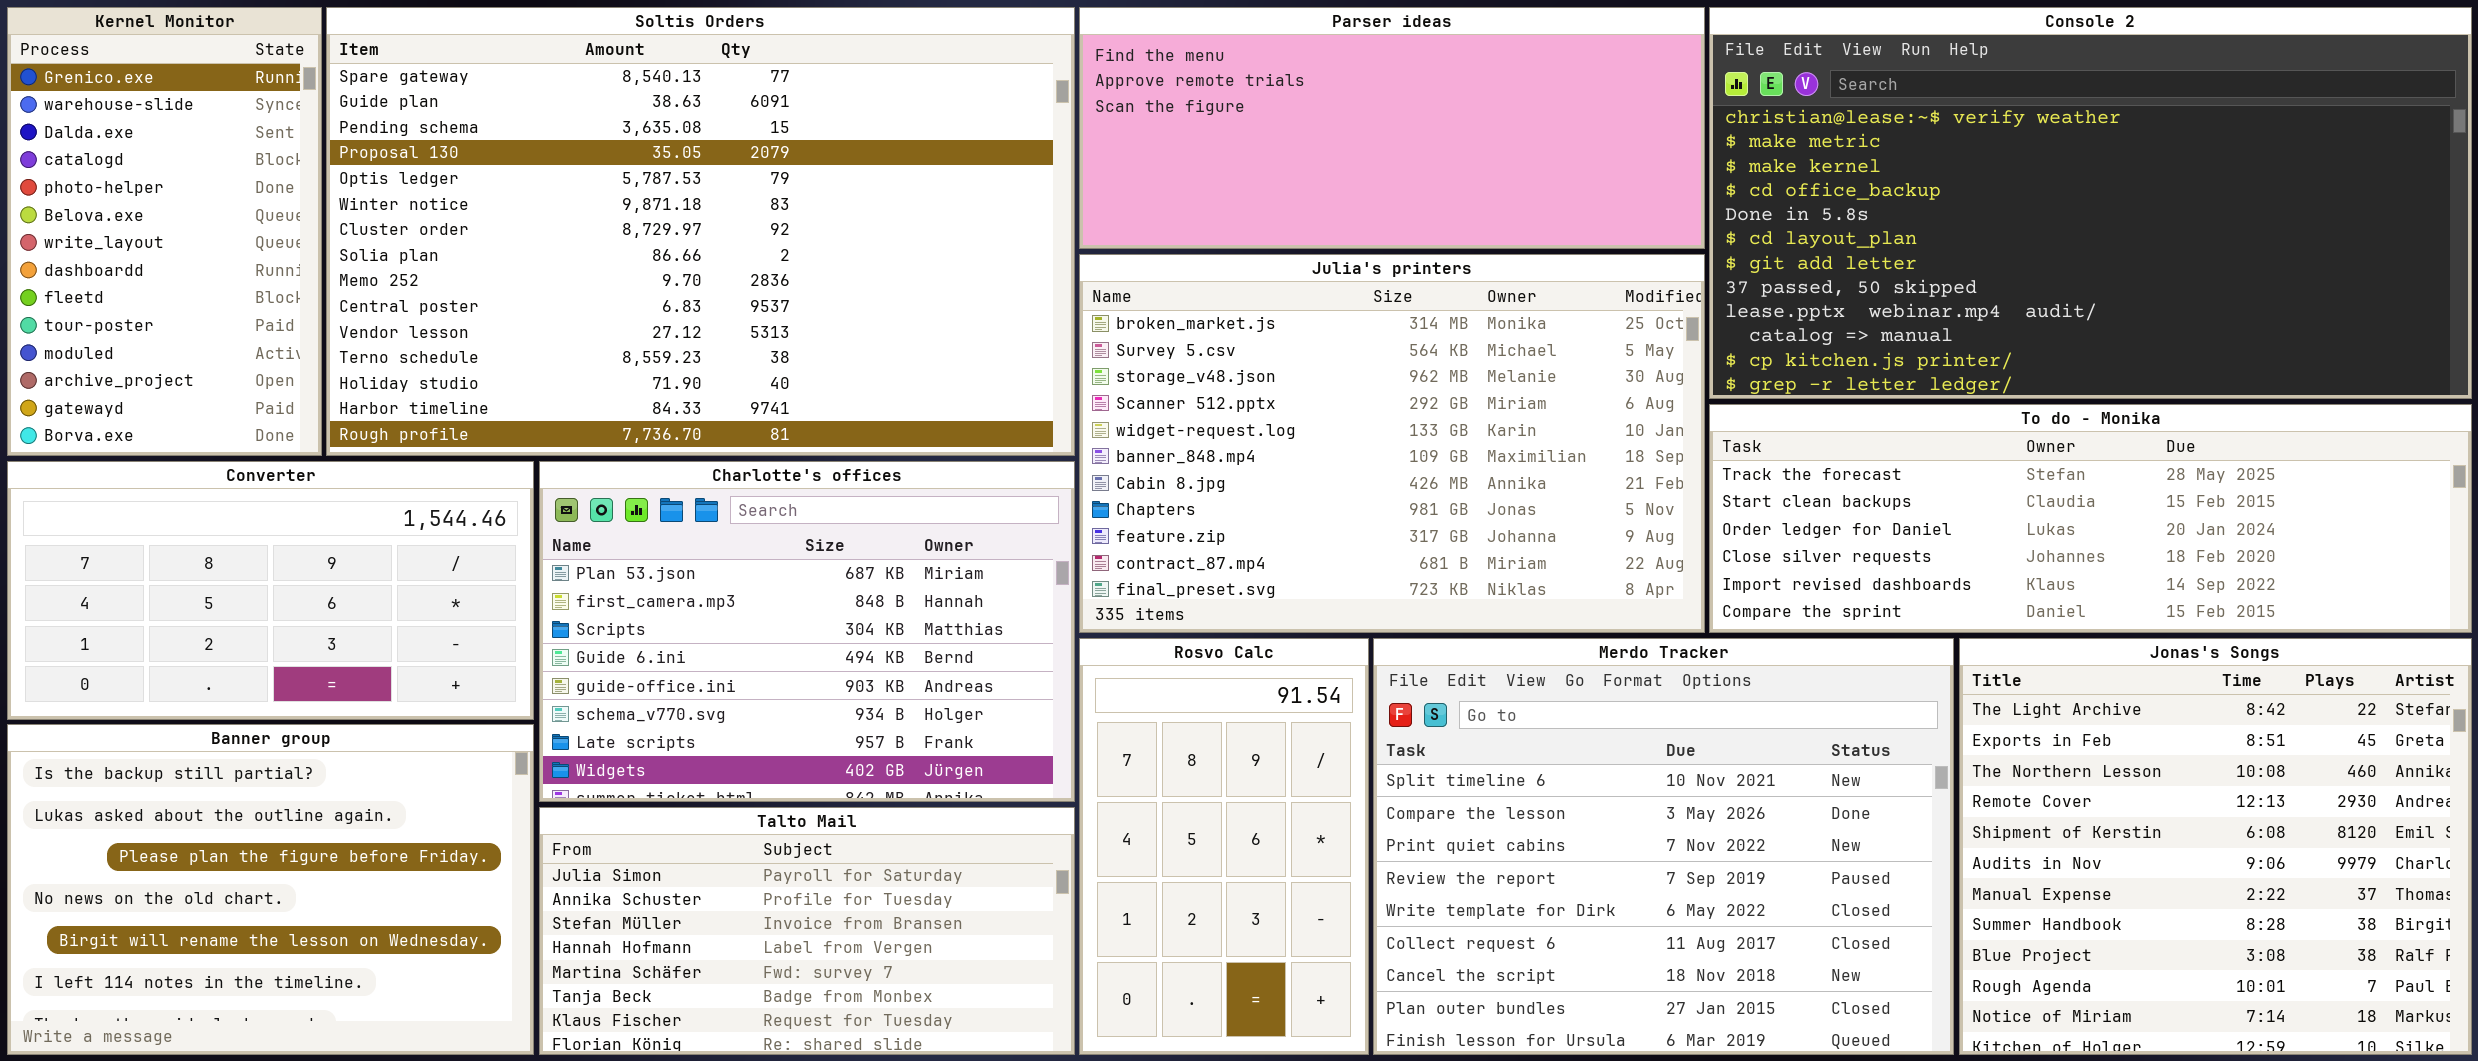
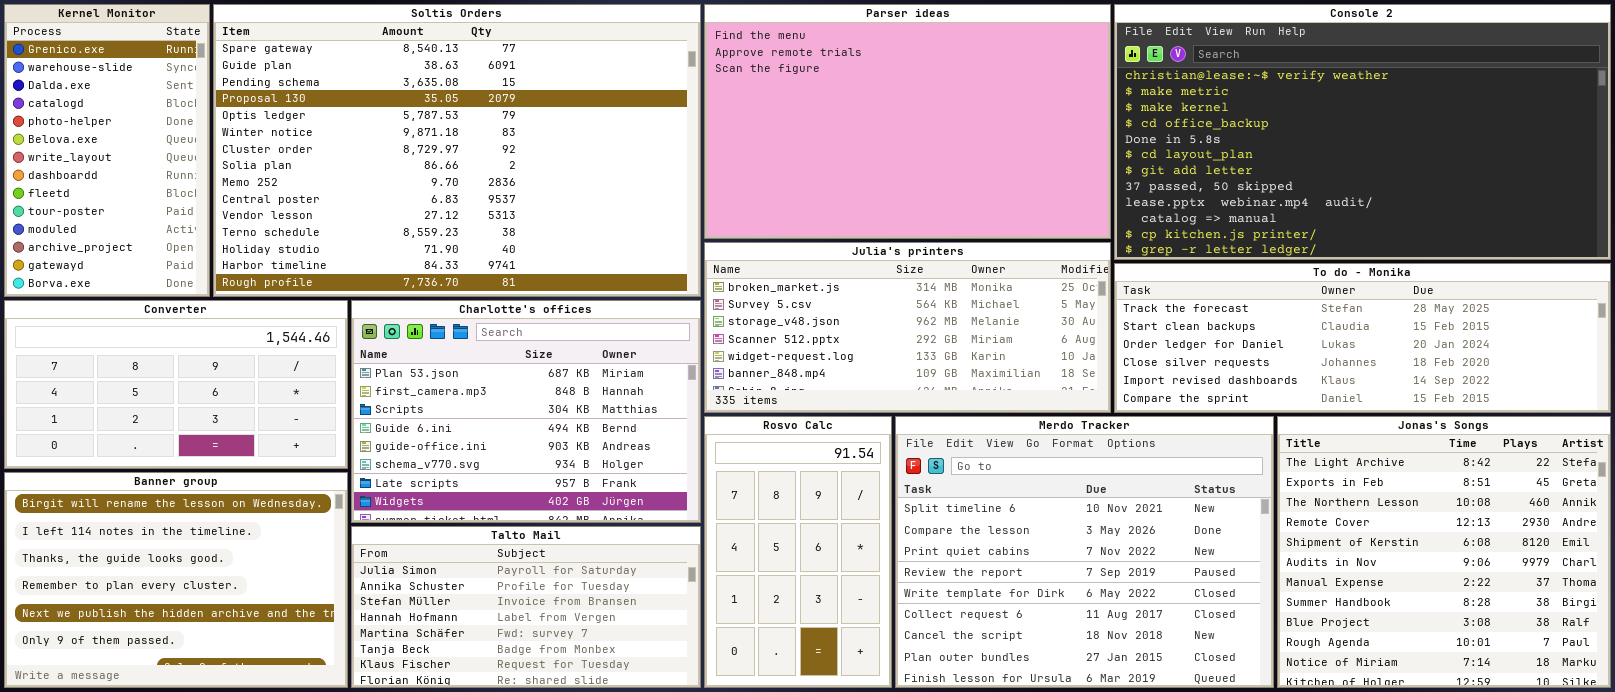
Parser ideas: [1079,7,1705,249] -> [704,4,1111,239], resized
Julia's printers: [1079,254,1705,633] -> [704,242,1111,413], resized
Banner group: [7,724,534,1055] -> [4,472,348,688], scrolled down 4 rows

